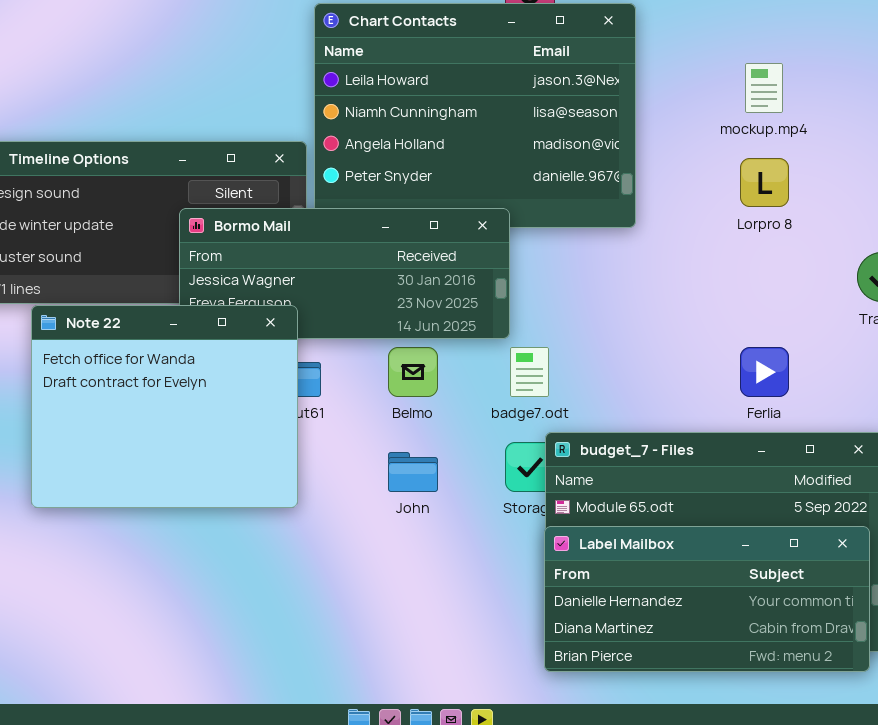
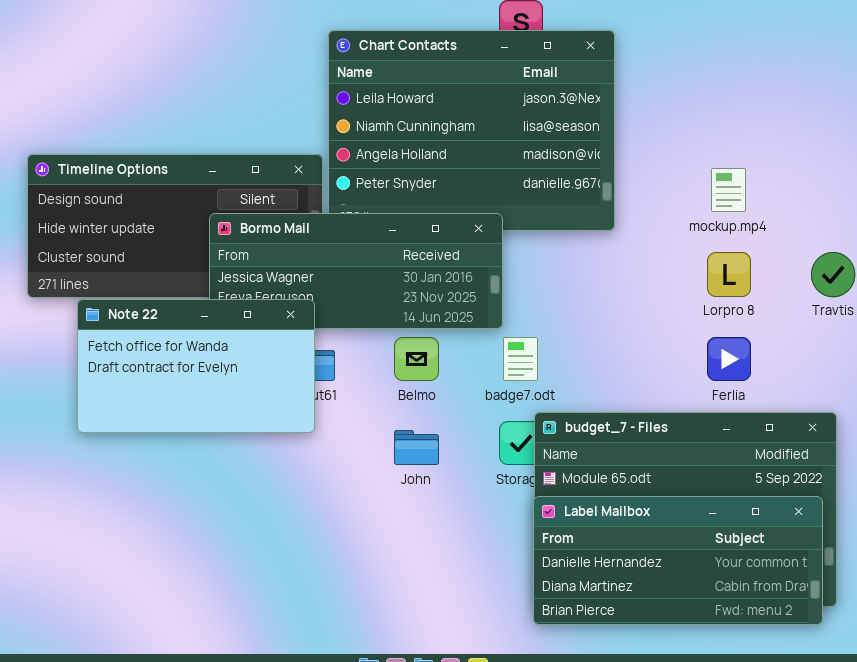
mockup.mp4: [745,63,783,113] -> [711,168,746,212], moved
Lorpro 8: [740,158,789,207] -> [707,252,751,297], moved
Note 22: [31,305,298,508] -> [77,299,315,433], resized

